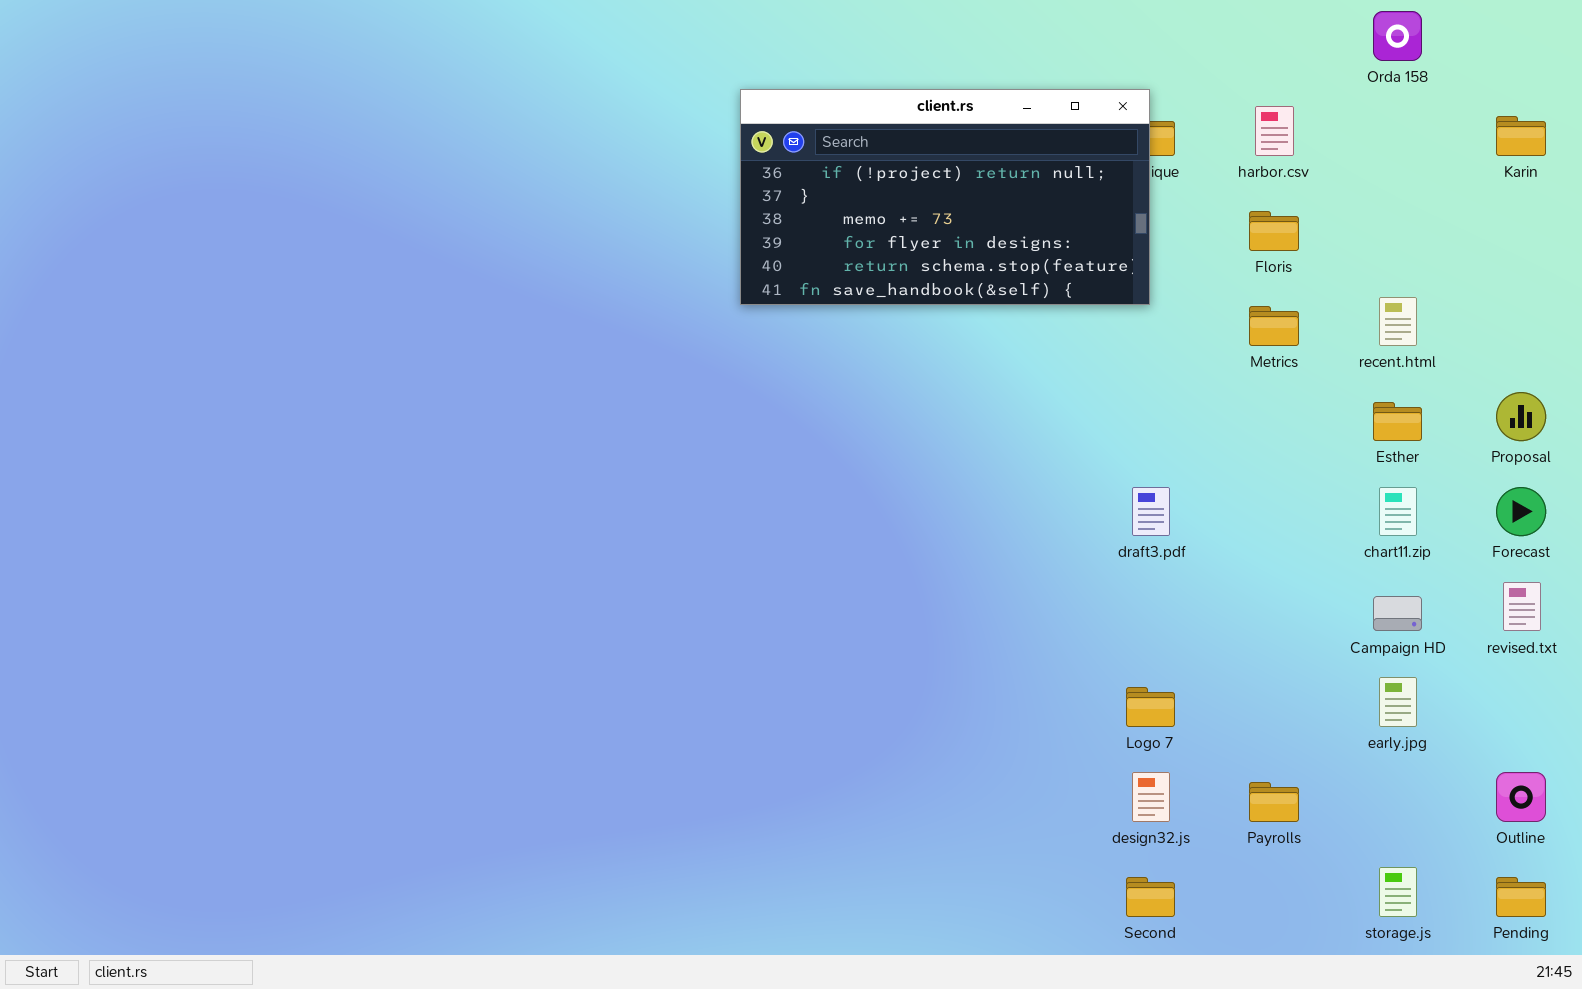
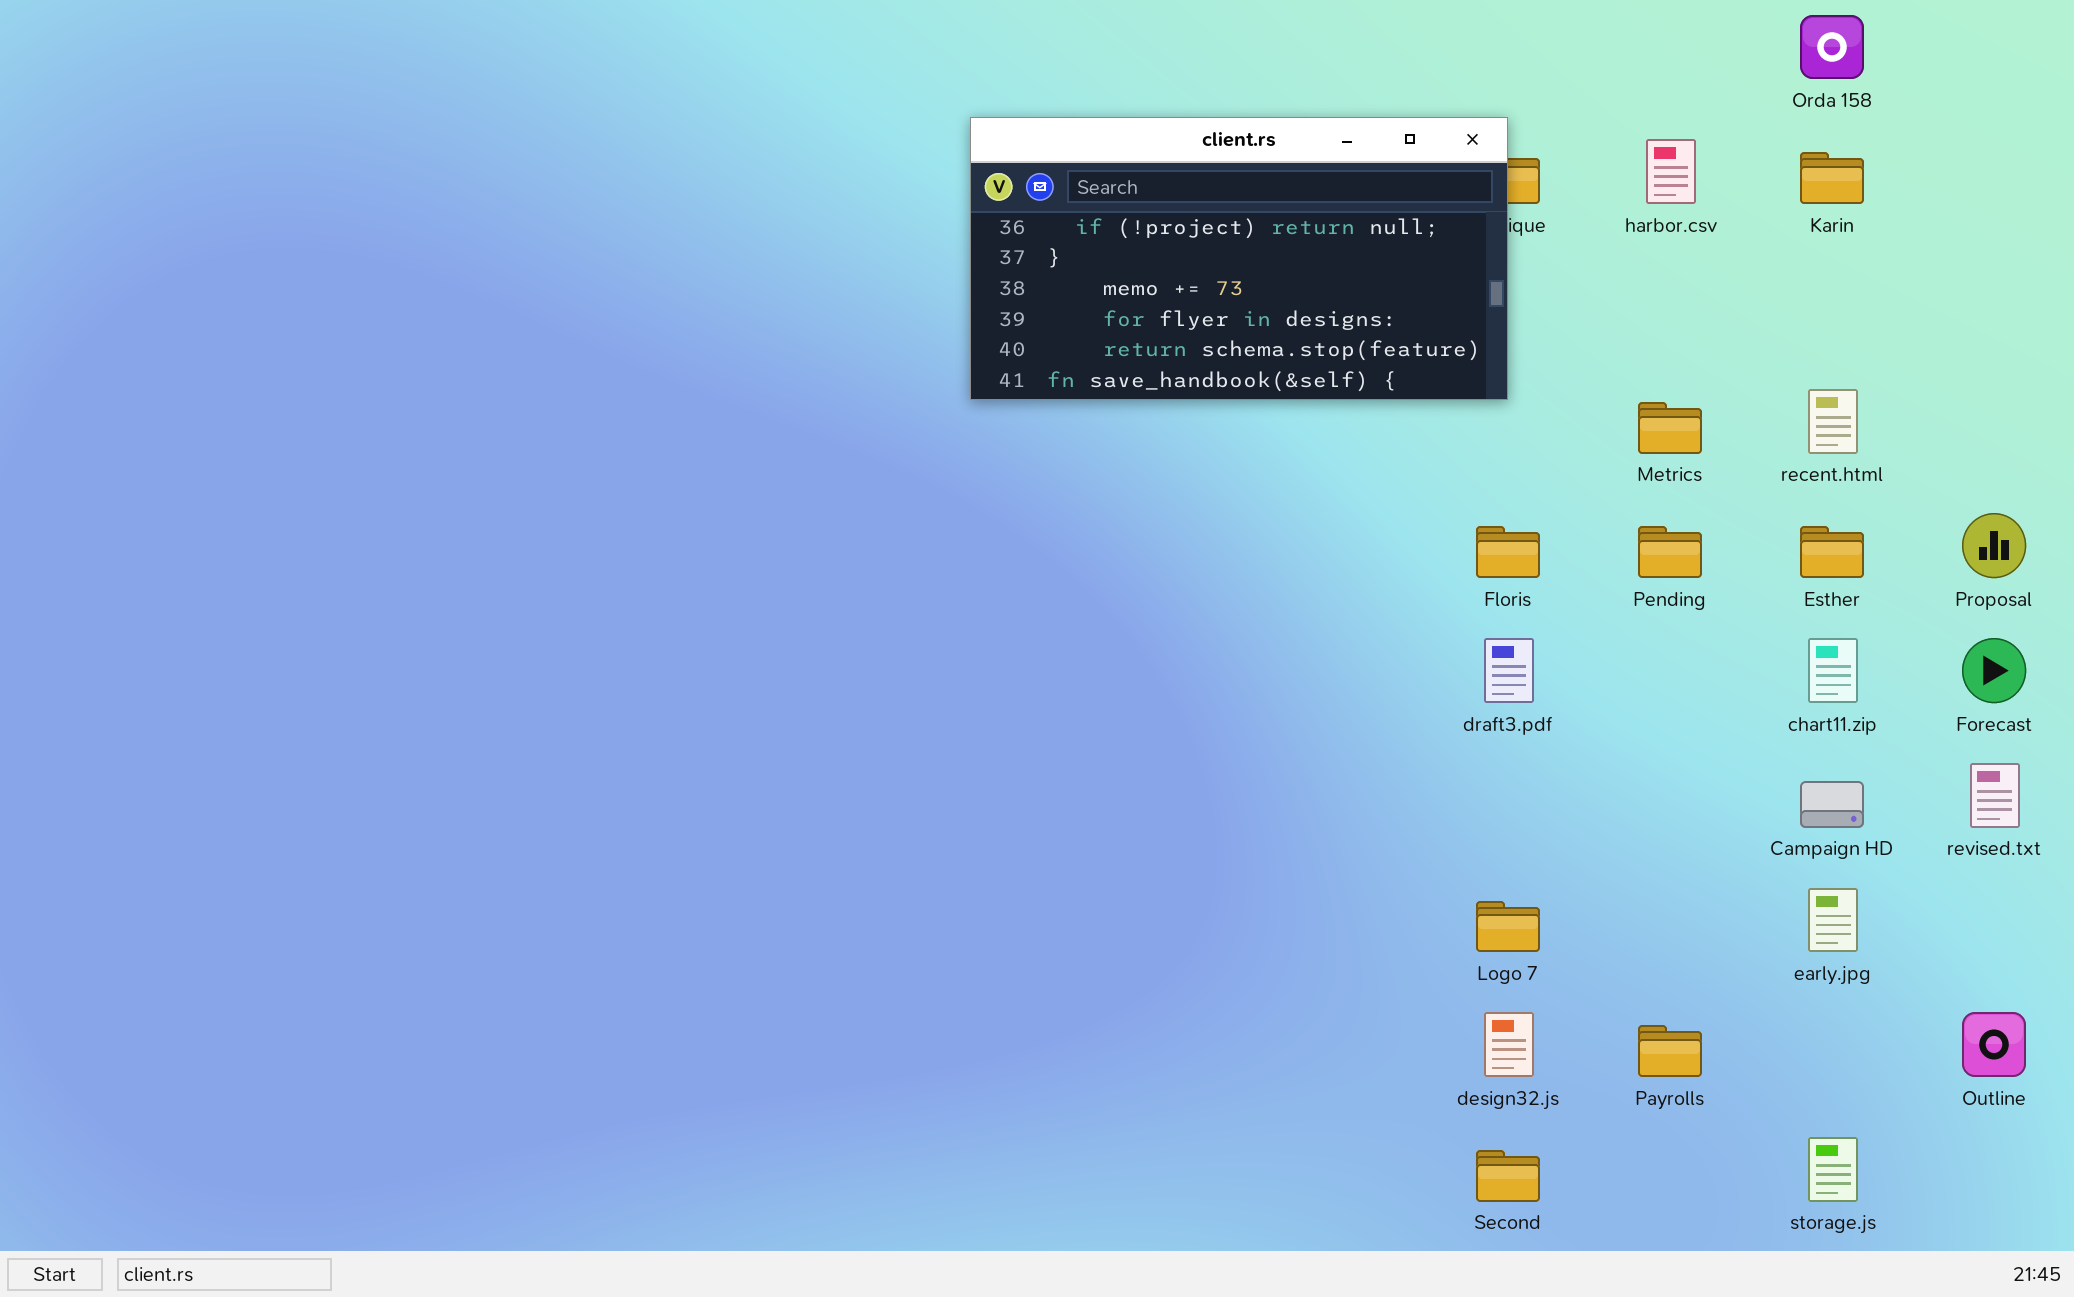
Karin: [1496,116,1546,156] -> [1800,152,1864,204], moved
Floris: [1249,211,1299,251] -> [1476,526,1540,578], moved
Pending: [1496,877,1546,917] -> [1638,526,1702,578], moved

